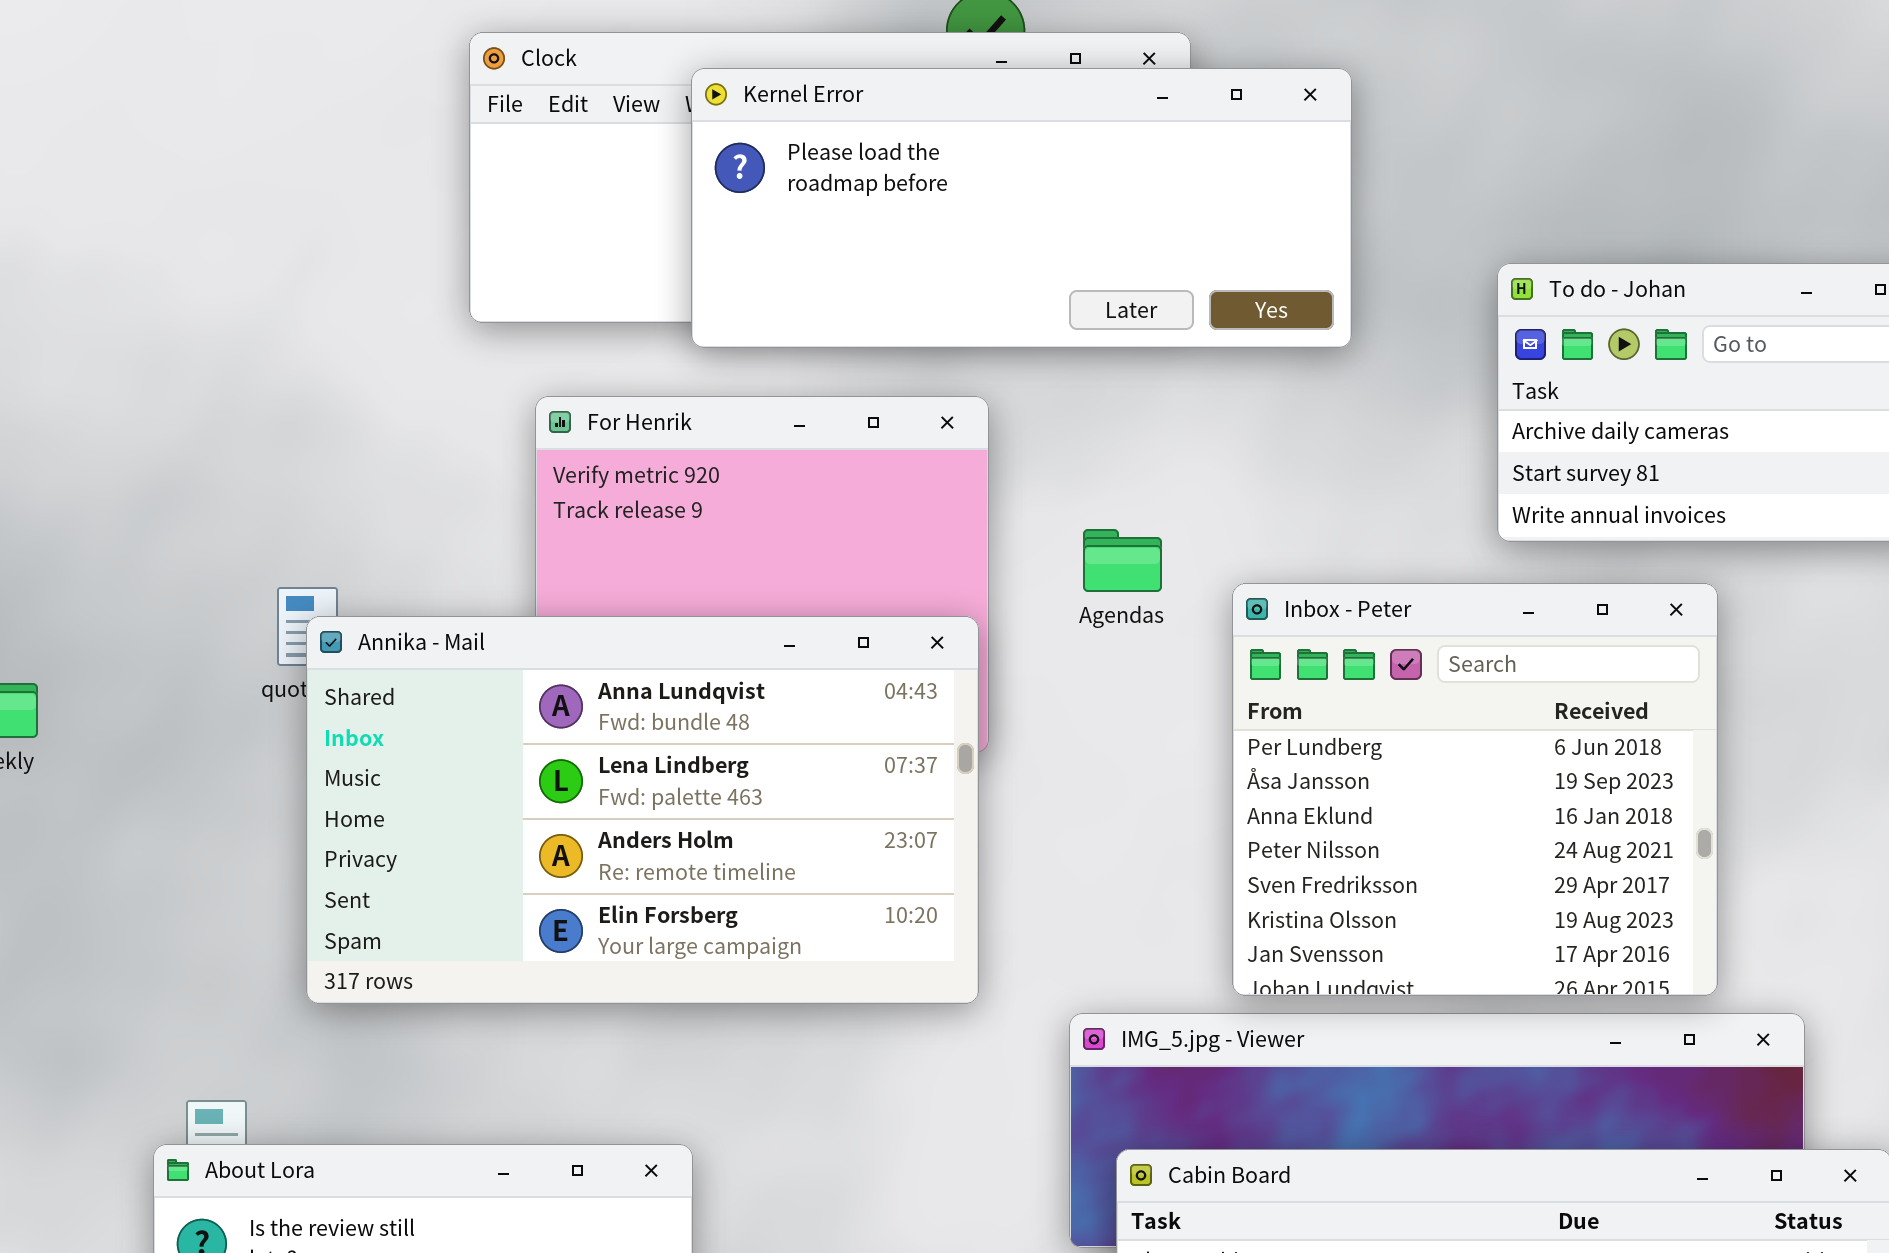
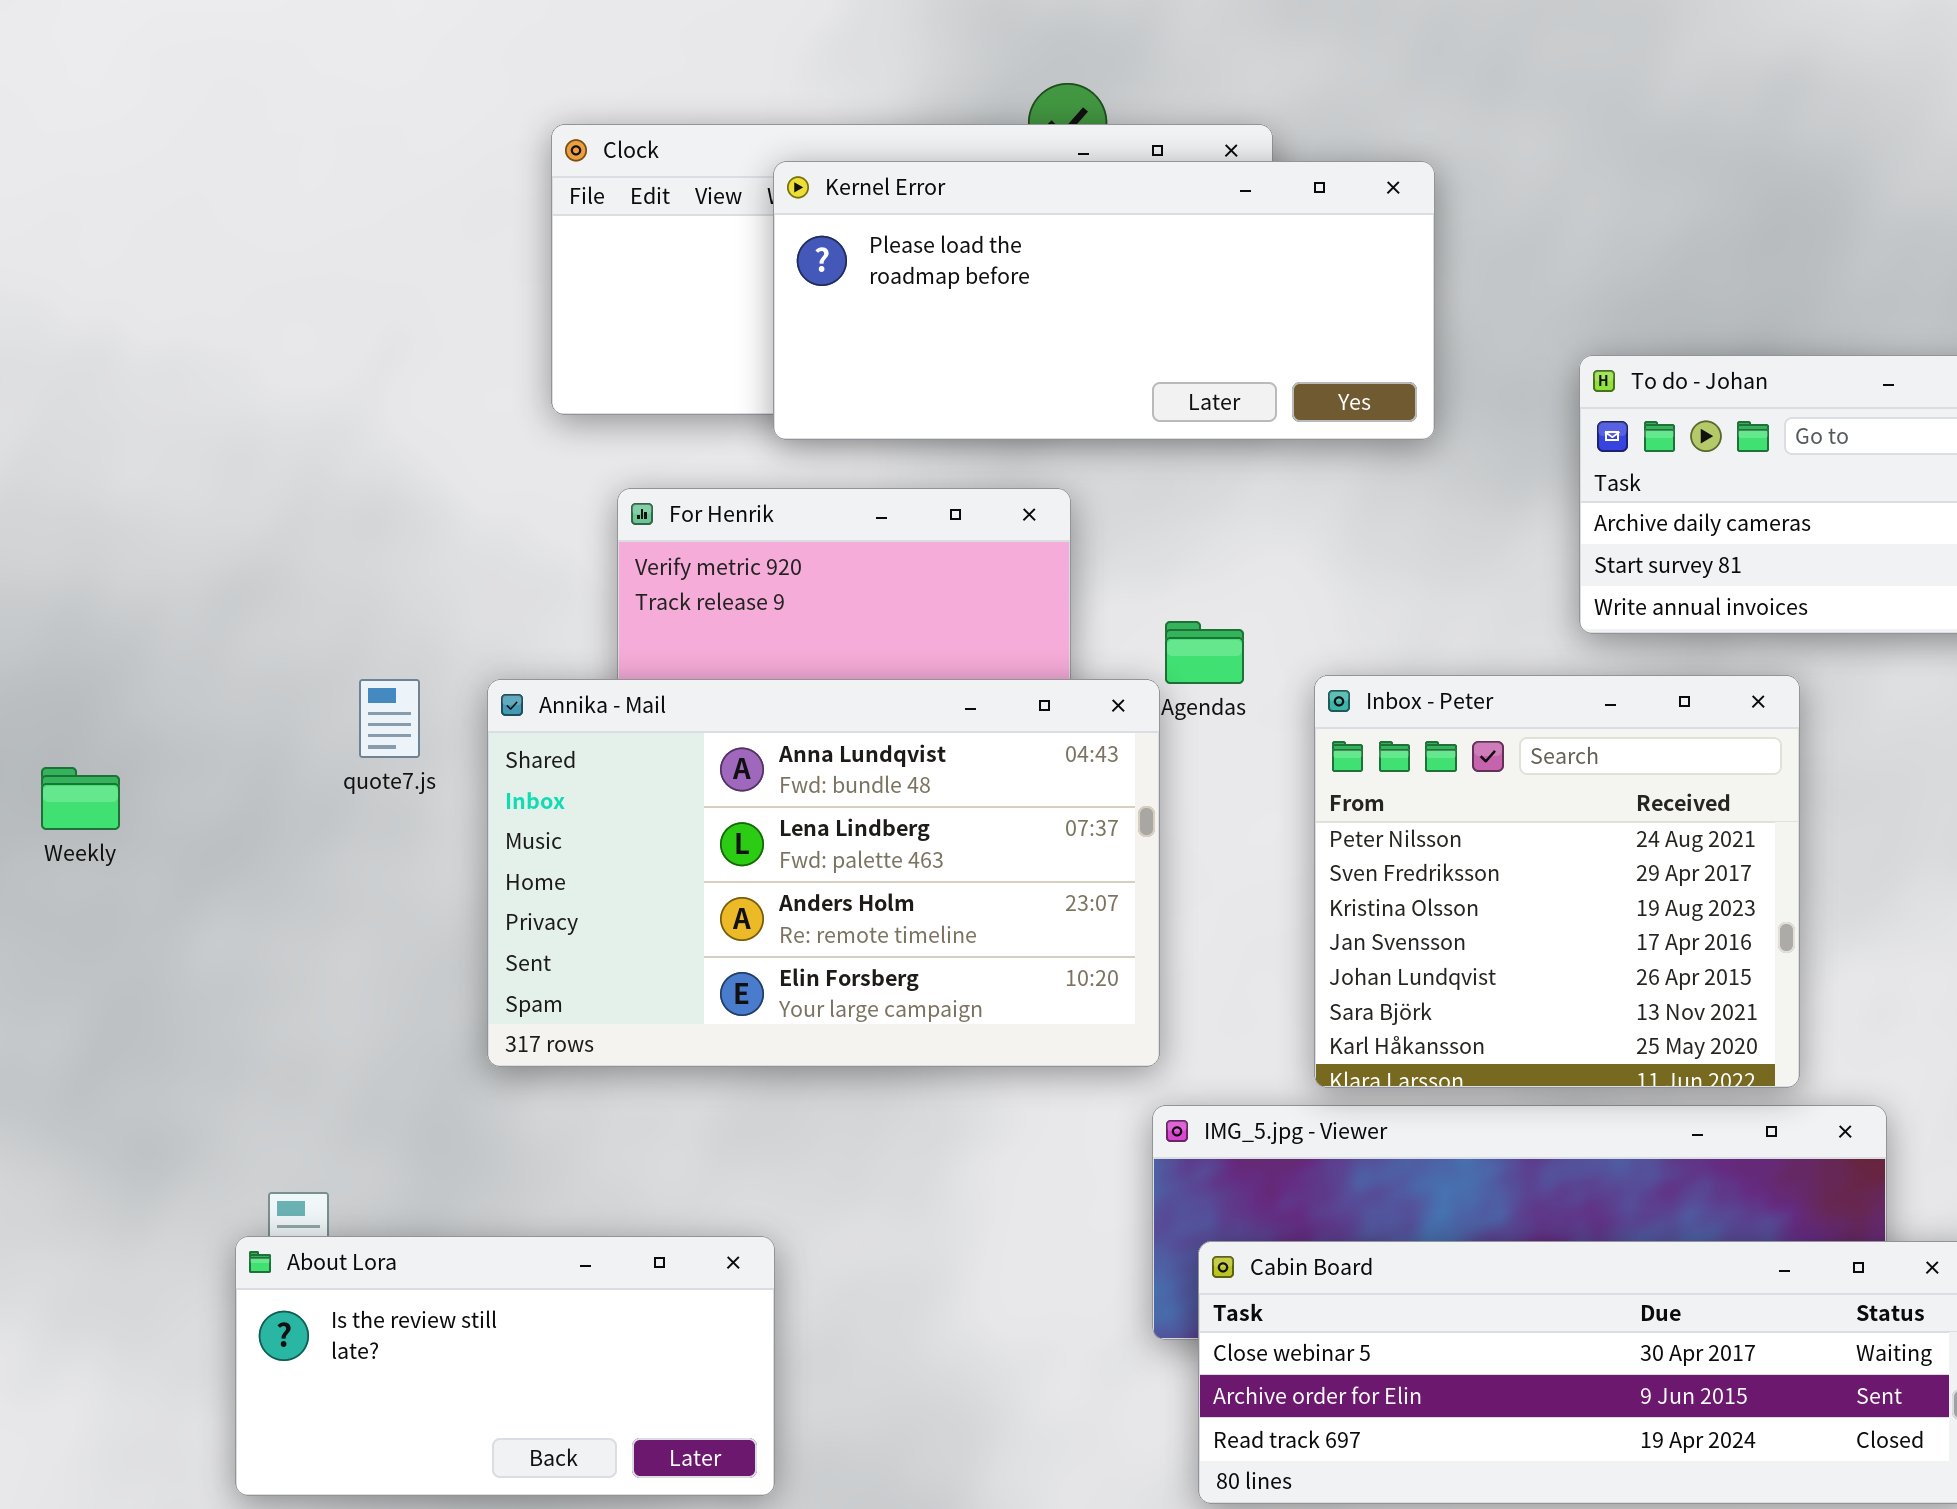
Inbox - Peter: [1232,583,1718,996] -> [1314,675,1800,1088], scrolled down 3 rows
Annika - Mail: [306,616,979,1004] -> [487,679,1160,1067], moved

